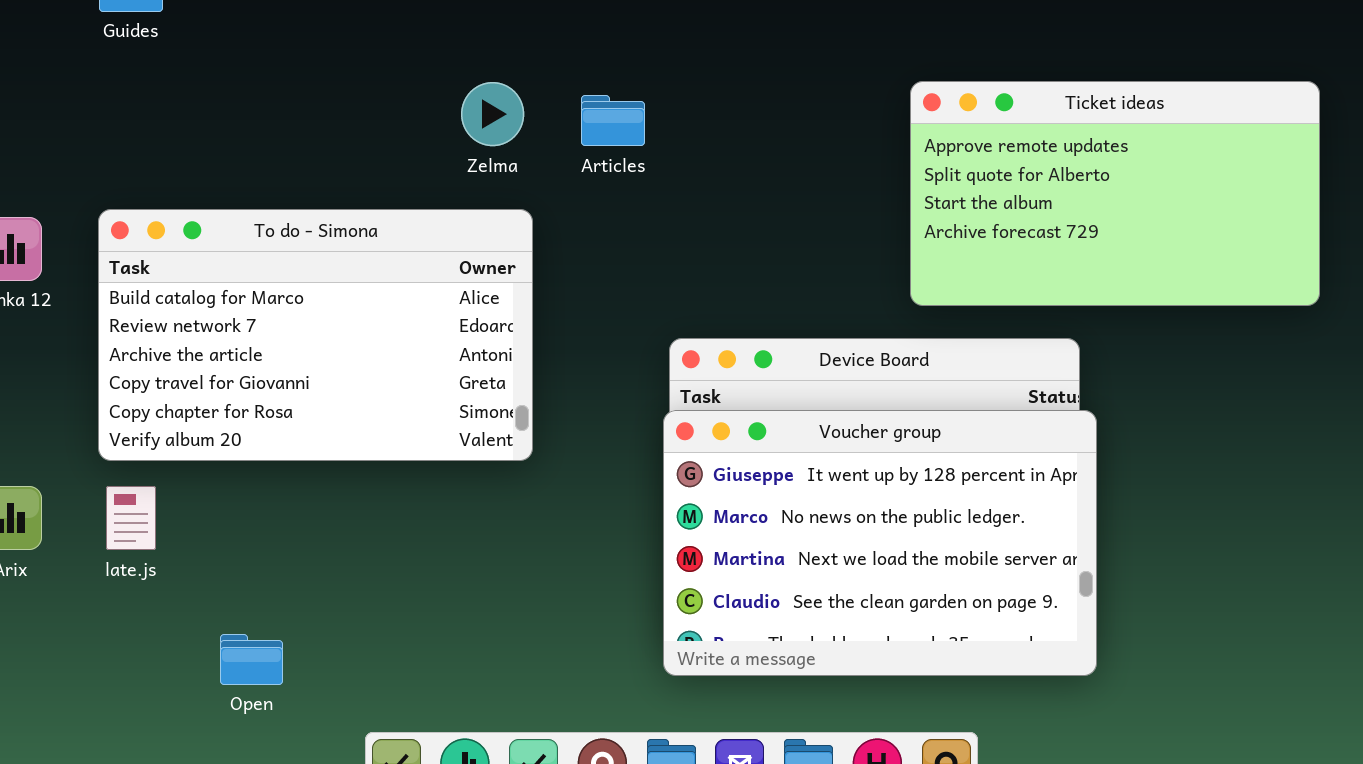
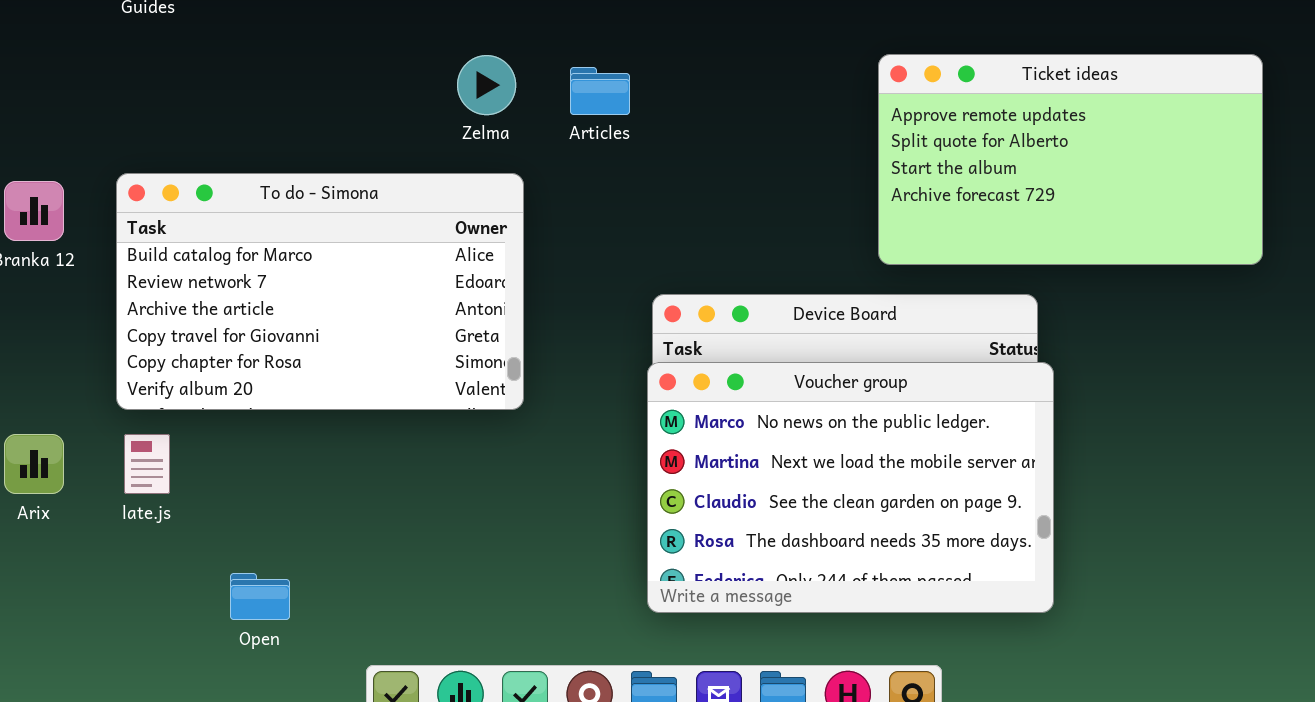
Voucher group: [663,410,1097,676] -> [647,362,1054,613], scrolled down 1 row

